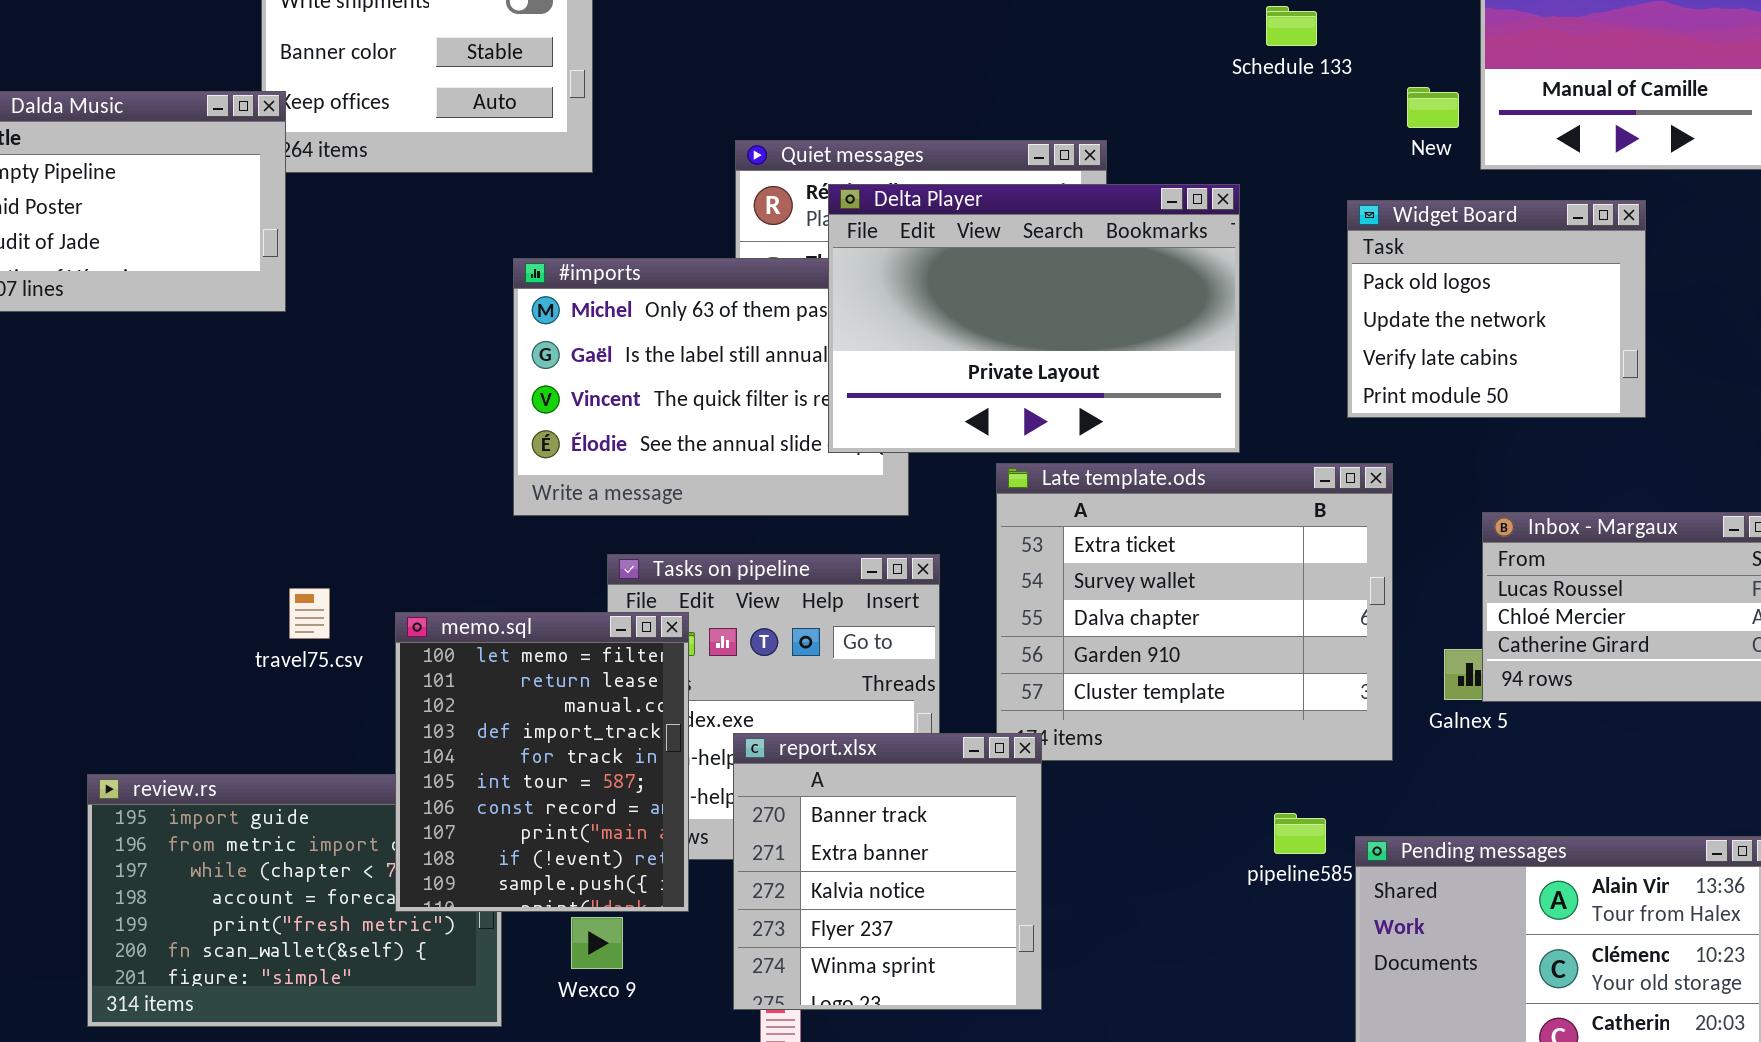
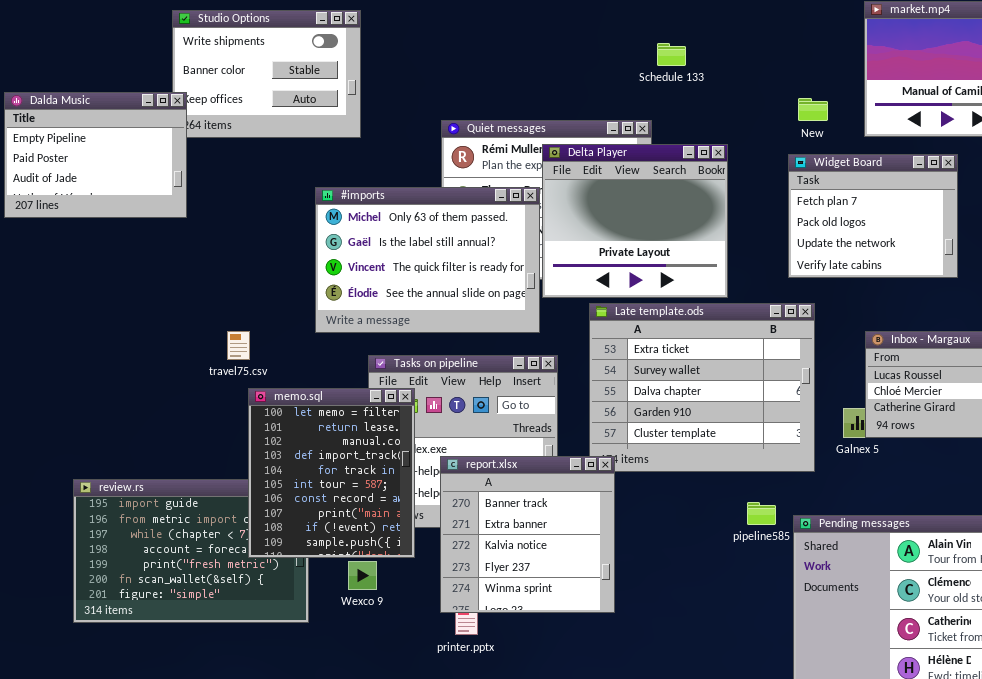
Schedule 133: [1266,6,1317,46] -> [657,43,686,66], moved
New: [1407,87,1459,128] -> [798,98,828,121], moved
Delta Player: [828,184,1240,453] -> [542,144,728,298], resized
Widget Board: [1347,200,1646,418] -> [788,154,958,278], scrolled up 1 row
travel75.csv: [289,588,330,639] -> [227,331,250,360], moved

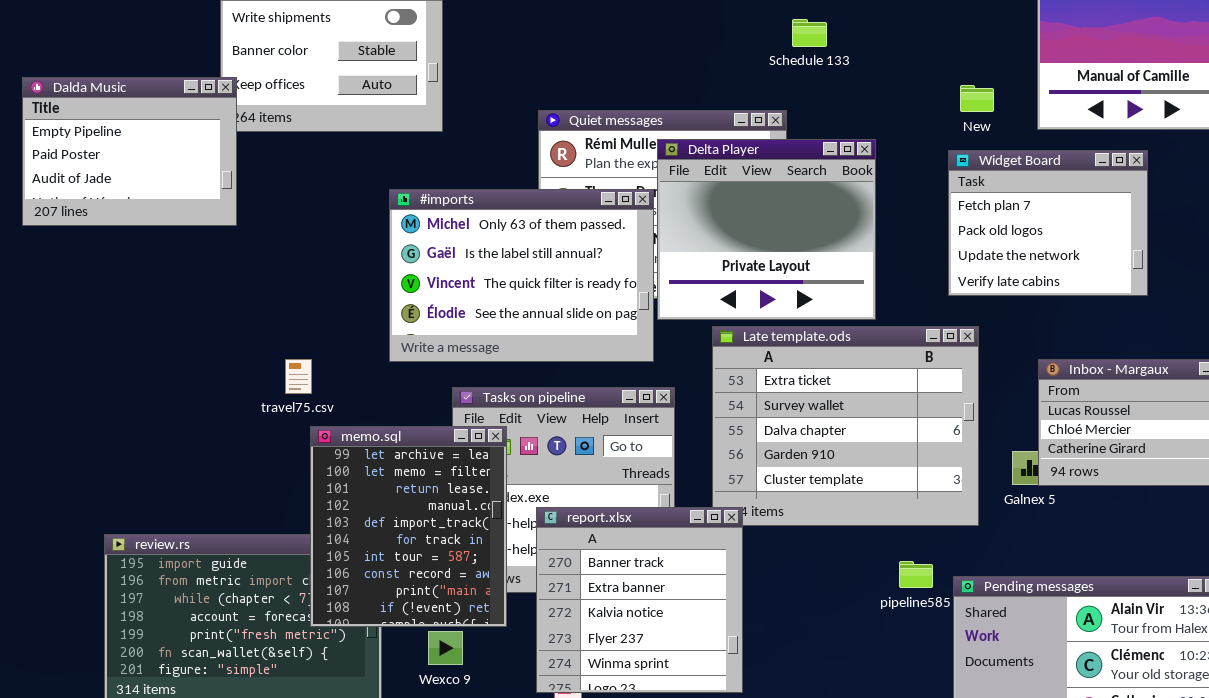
memo.sql: [248,388,415,558] -> [310,426,507,627], scrolled up 1 row

